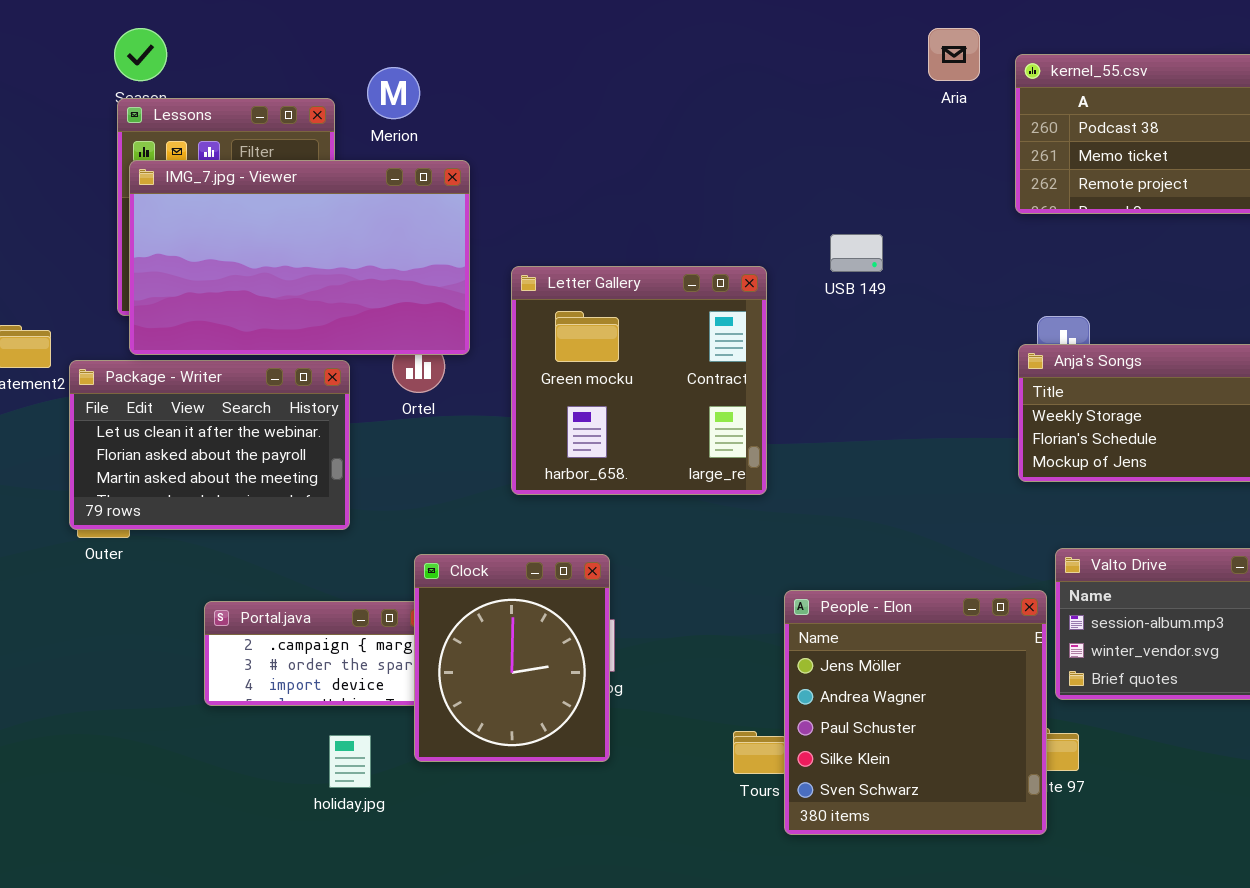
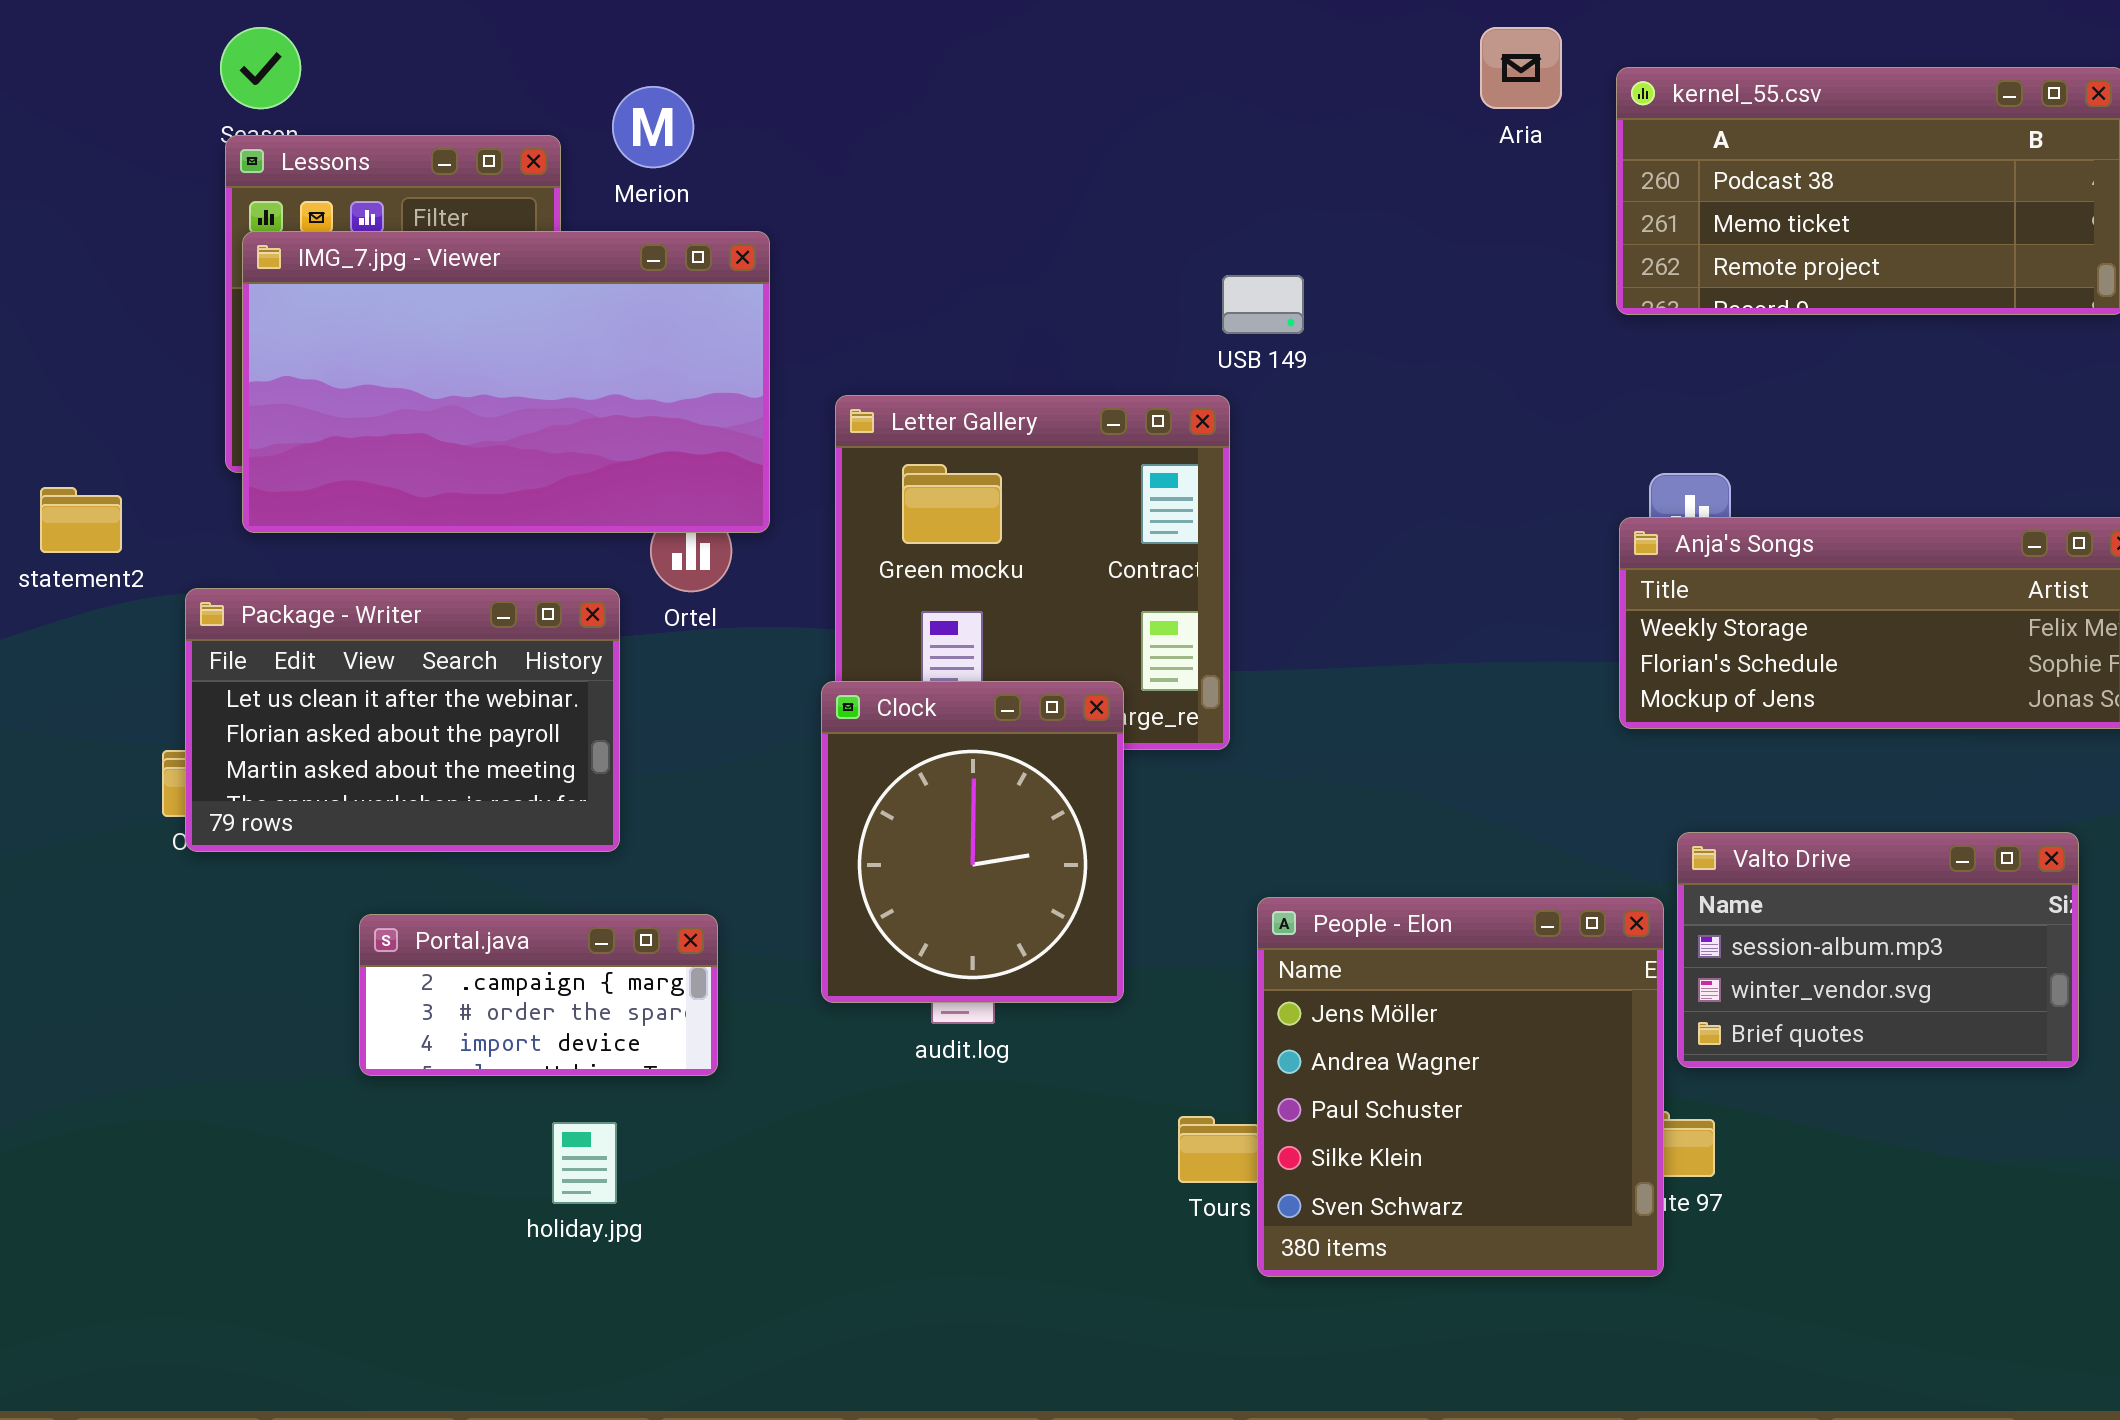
USB 149: [830,234,883,272] -> [1222,275,1304,334], moved
Package - Writer: [69,360,350,530] -> [185,588,620,852], moved
Clock: [414,554,610,762] -> [821,681,1124,1003], moved

